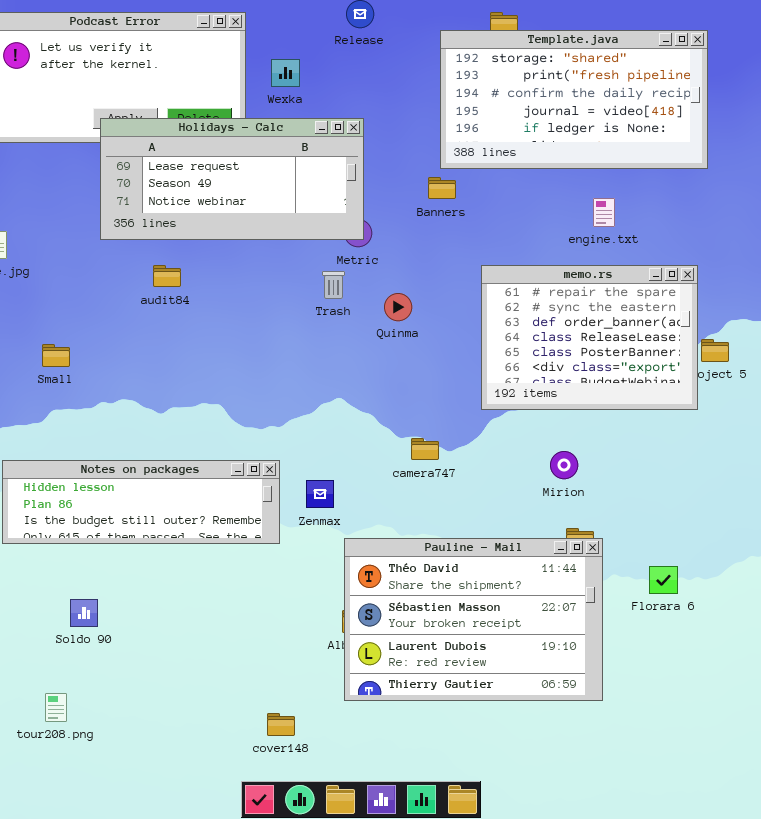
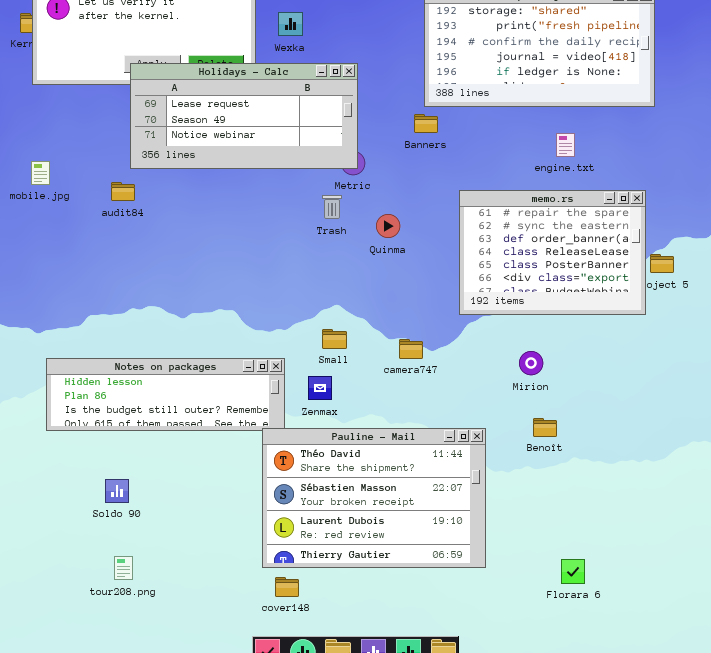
audit84: [153,265,181,287] -> [111,182,135,201], moved
Small: [42,344,70,367] -> [322,329,347,349], moved
Pauline - Mail: [344,538,603,701] -> [262,428,486,568], moved
Florara 6: [649,566,678,594] -> [561,559,585,584], moved
tour208.png: [45,693,67,722] -> [114,556,133,580], moved

